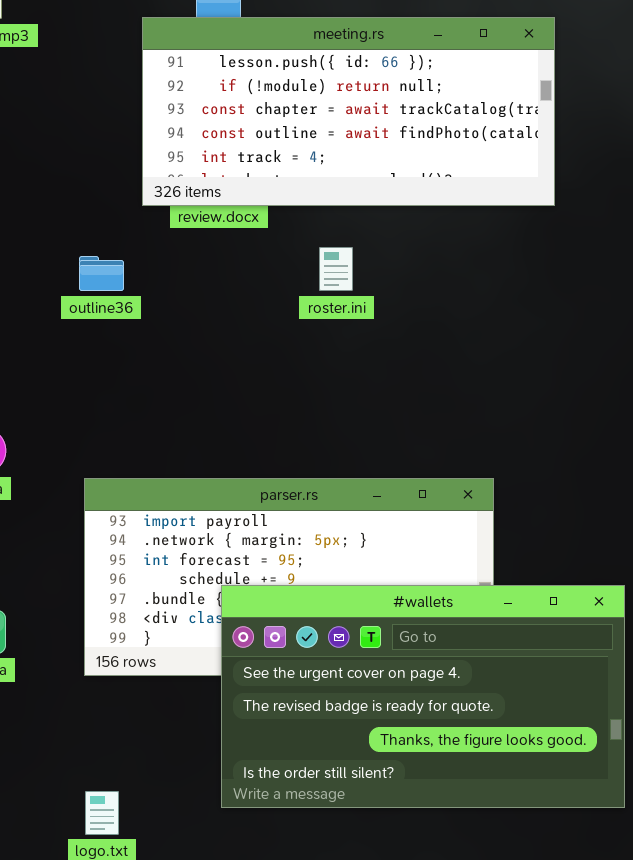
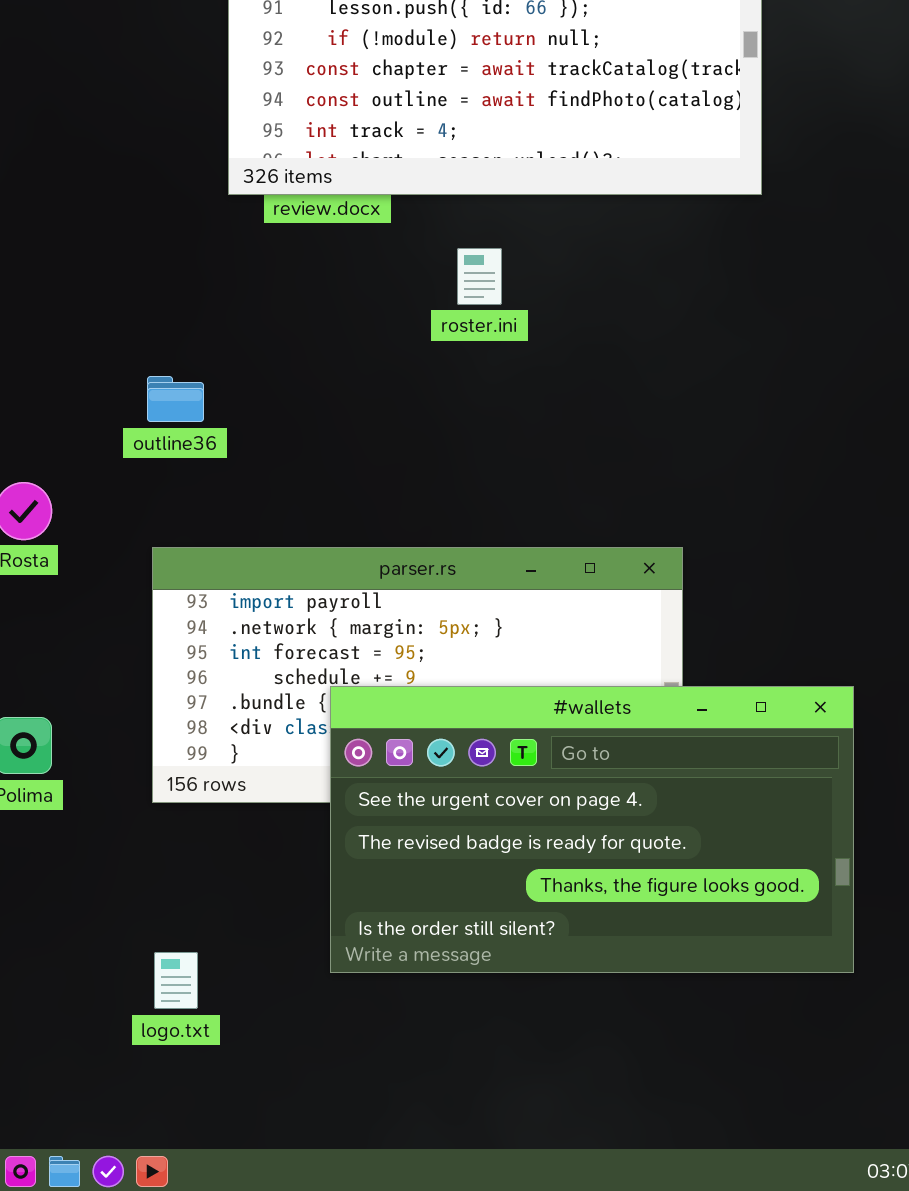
outline36: [79,256,124,291] -> [147,376,204,422], moved

